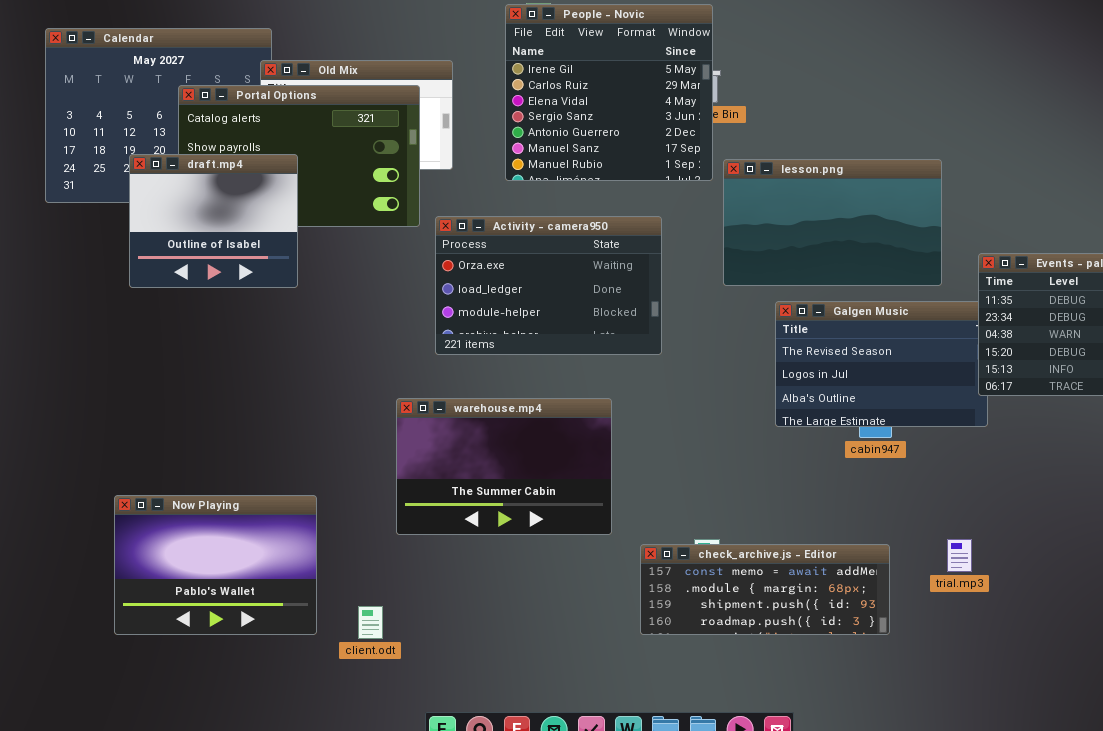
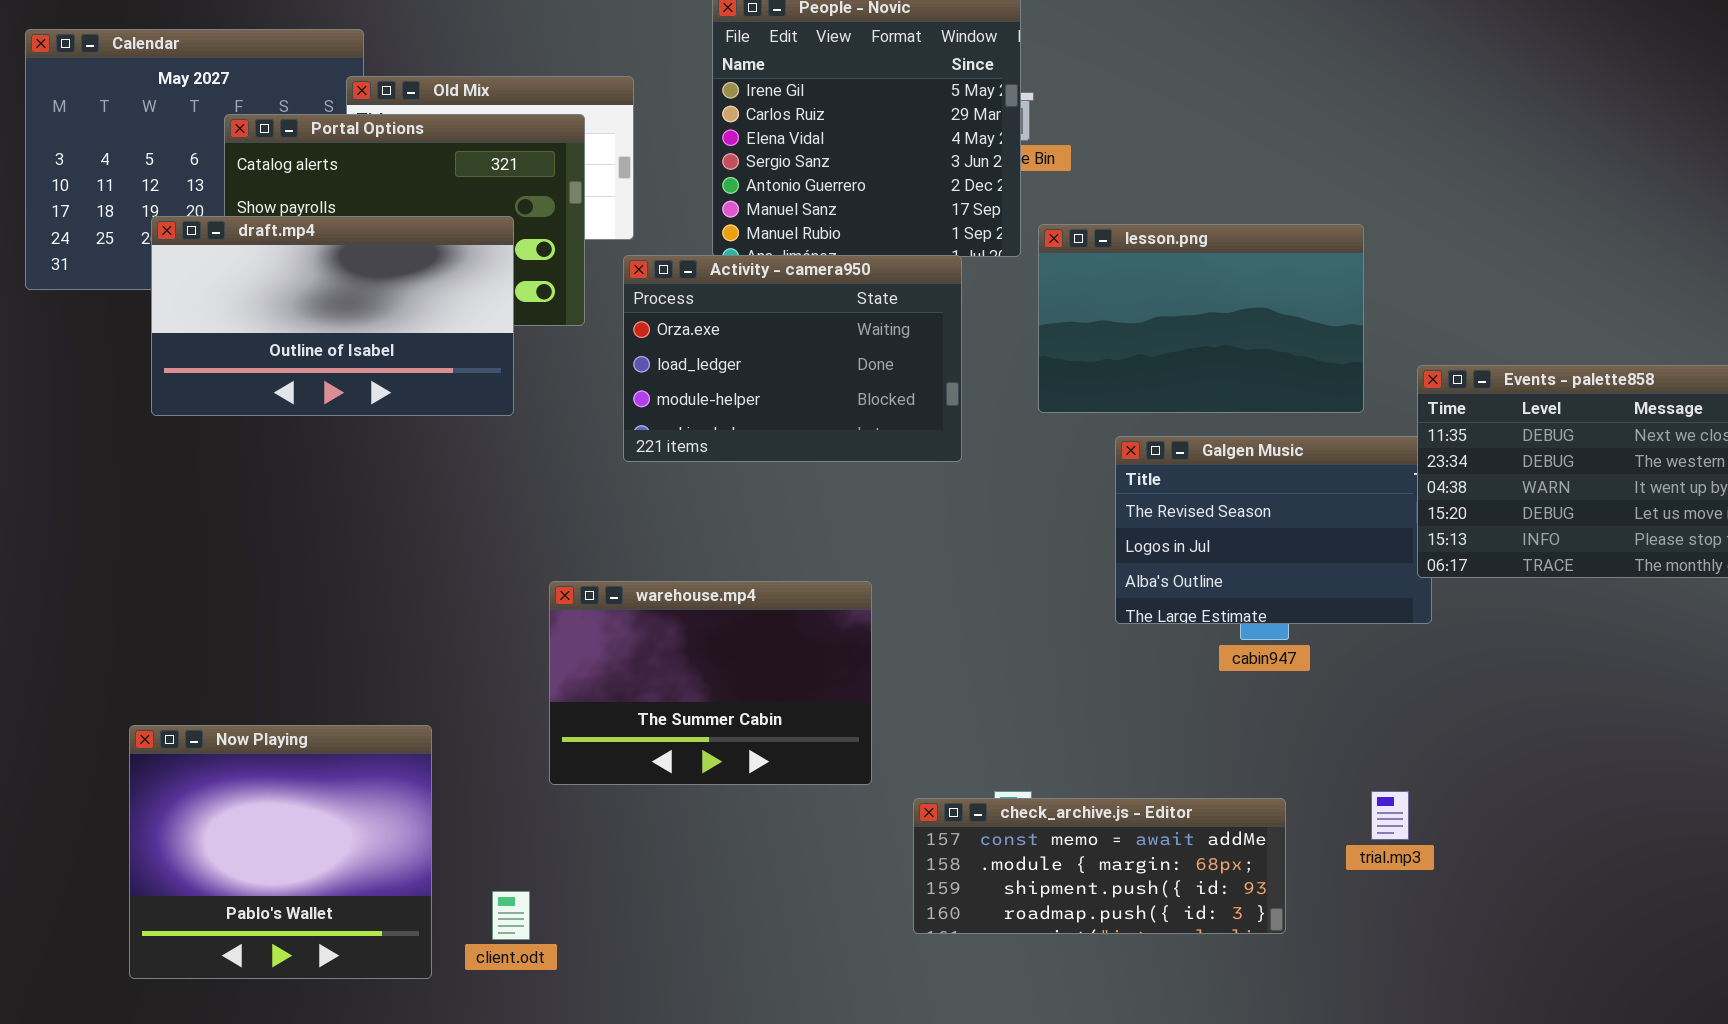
draft.mp4: [129,154,298,288] -> [151,216,514,416], resized
Activity - camera950: [435,216,662,355] -> [623,255,962,462], moved
Now Playing: [114,495,317,635] -> [129,725,432,979], resized

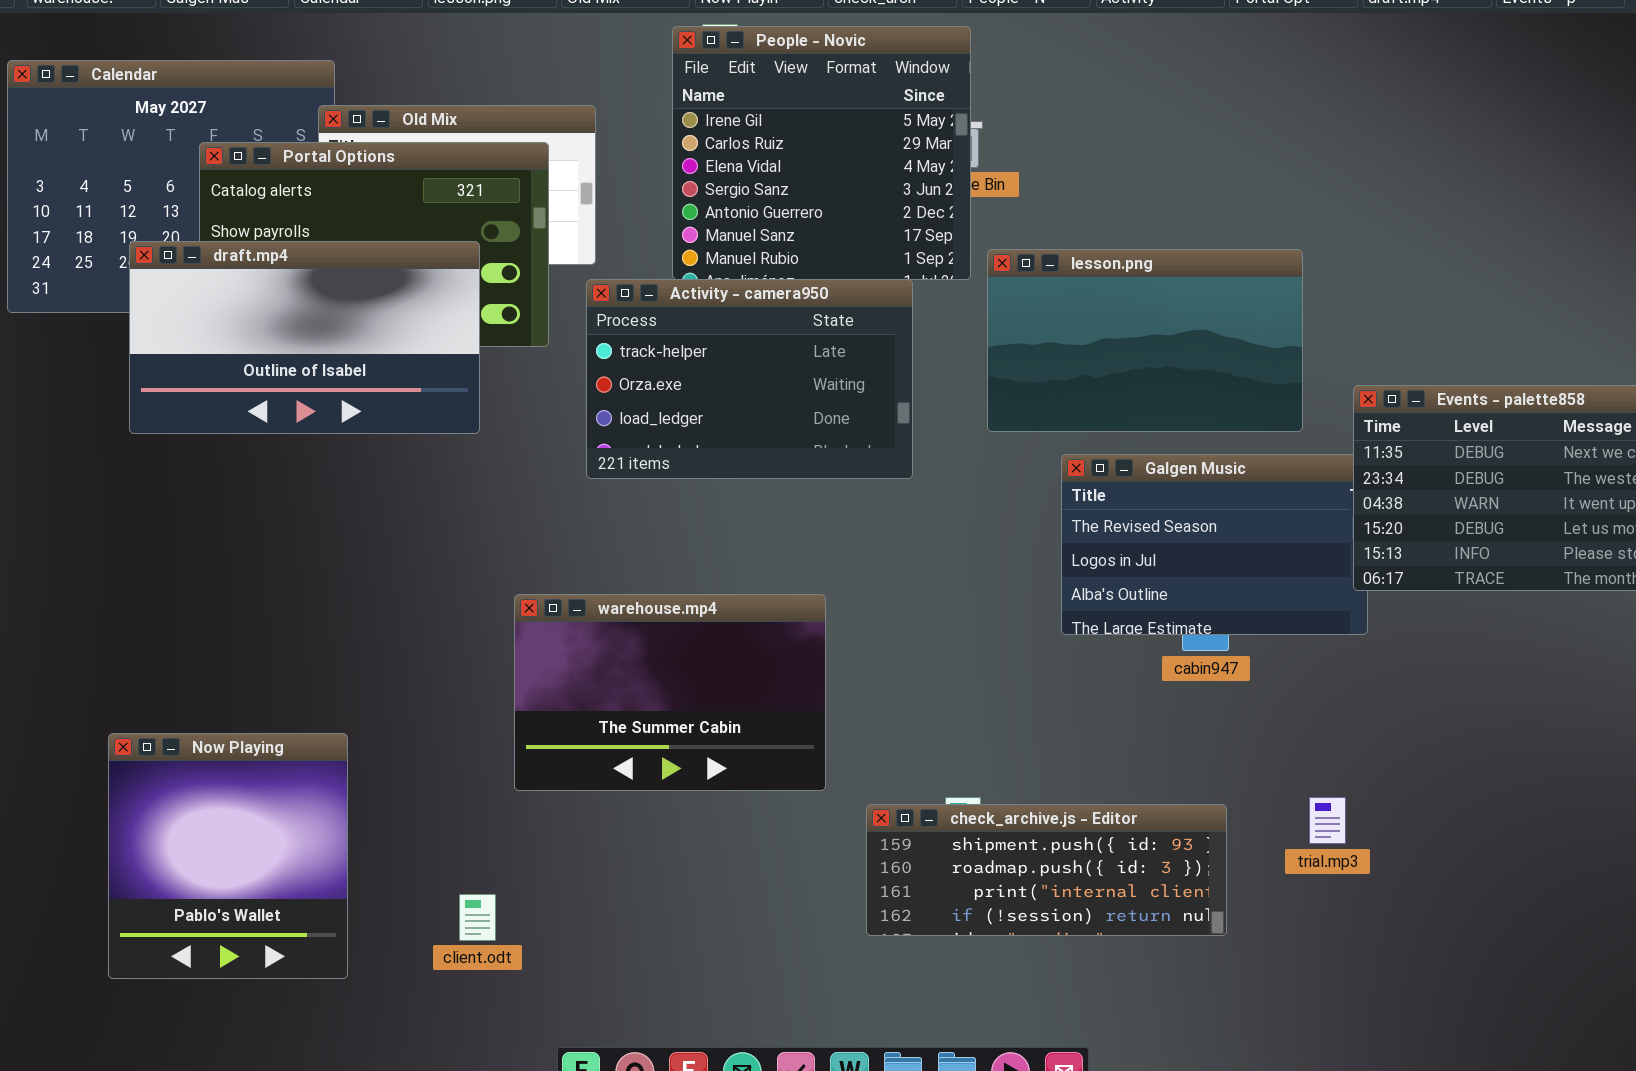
Activity - camera950: [623,255,962,462] -> [586,279,913,479], scrolled up 1 row
Now Playing: [129,725,432,979] -> [108,733,348,979], resized
check_archive.js - Editor: [913,798,1286,934] -> [866,804,1227,936], scrolled down 2 rows

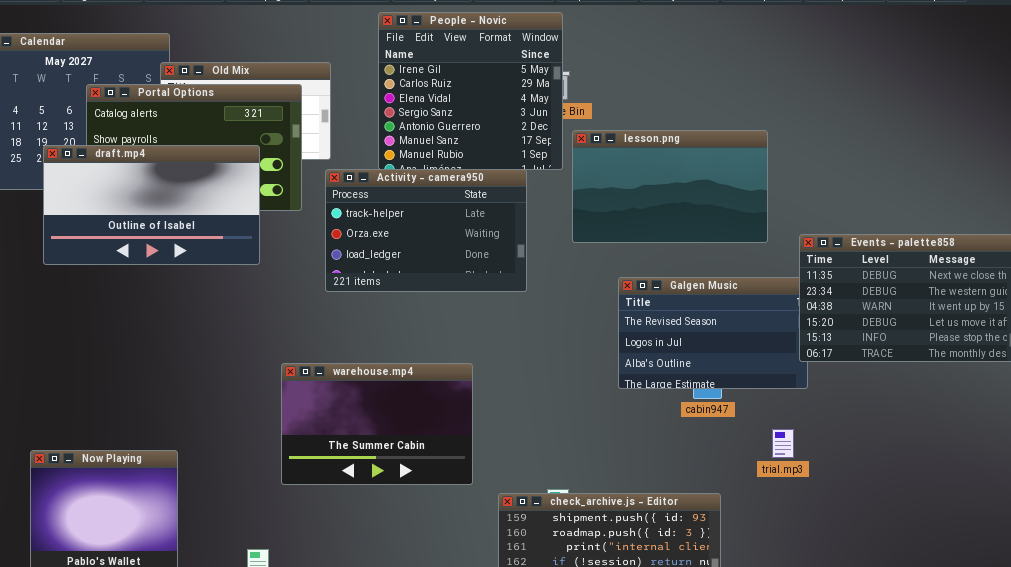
lesson.png: [987,249,1303,432] -> [572,130,768,243], moved
trial.mp3: [1309,797,1346,844] -> [772,429,794,458], moved

